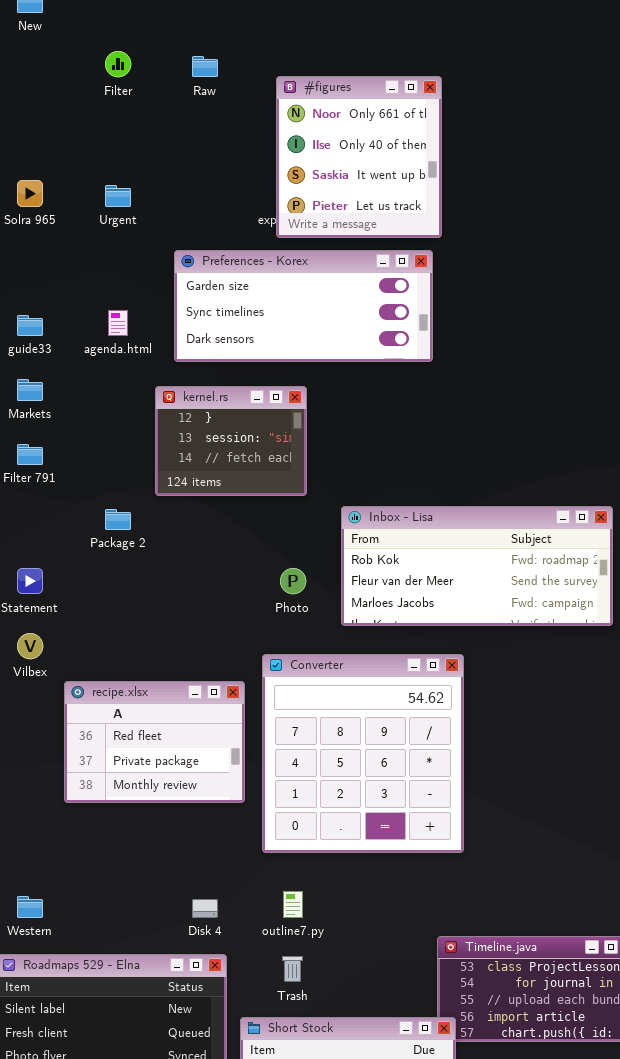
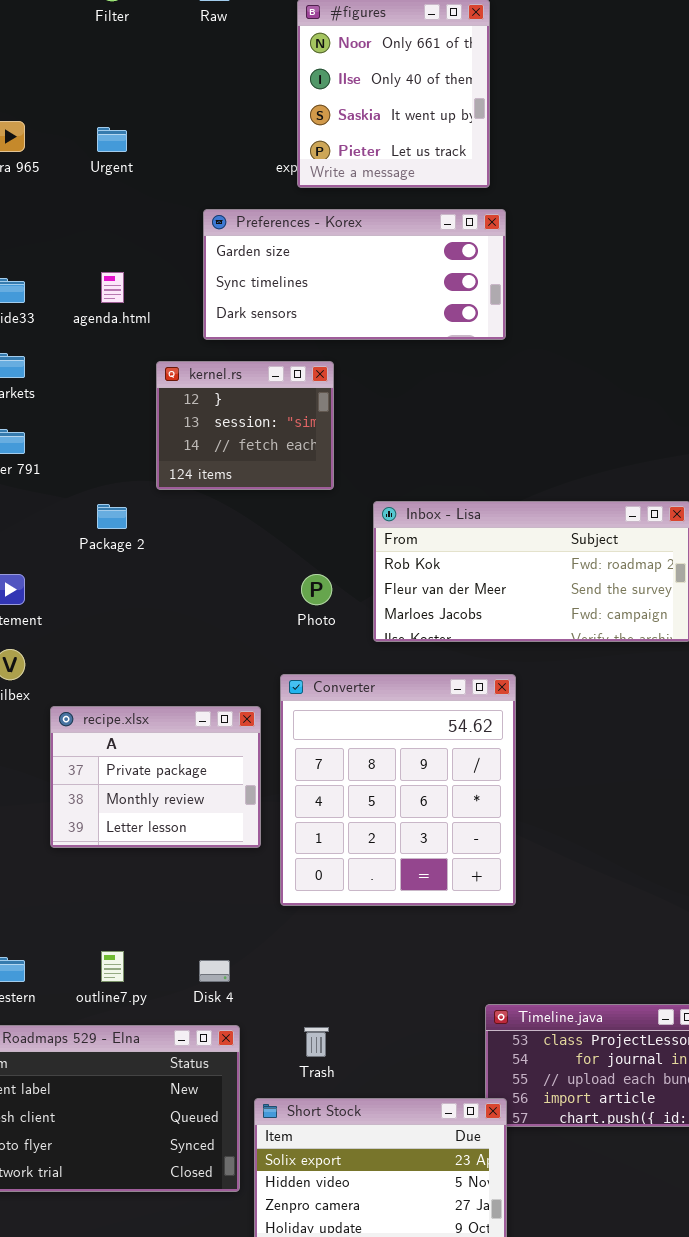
Preferences - Korex: [174,250,433,362] -> [203,209,506,340], moved
recipe.xlsx: [64,681,245,803] -> [50,706,261,848], scrolled down 1 row
outline7.py: [283,891,303,918] -> [101,951,124,982], moved

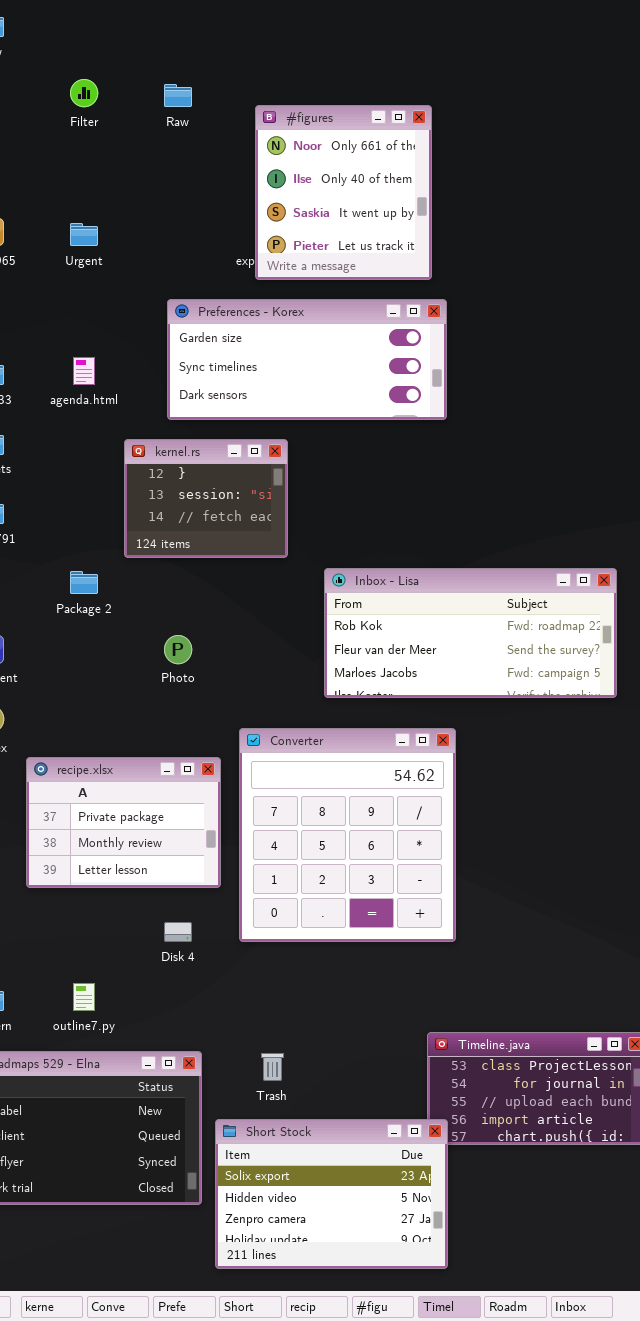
Photo: [301,574,332,605] -> [164,635,192,664], moved
Disk 4: [199,960,230,982] -> [164,922,192,942], moved

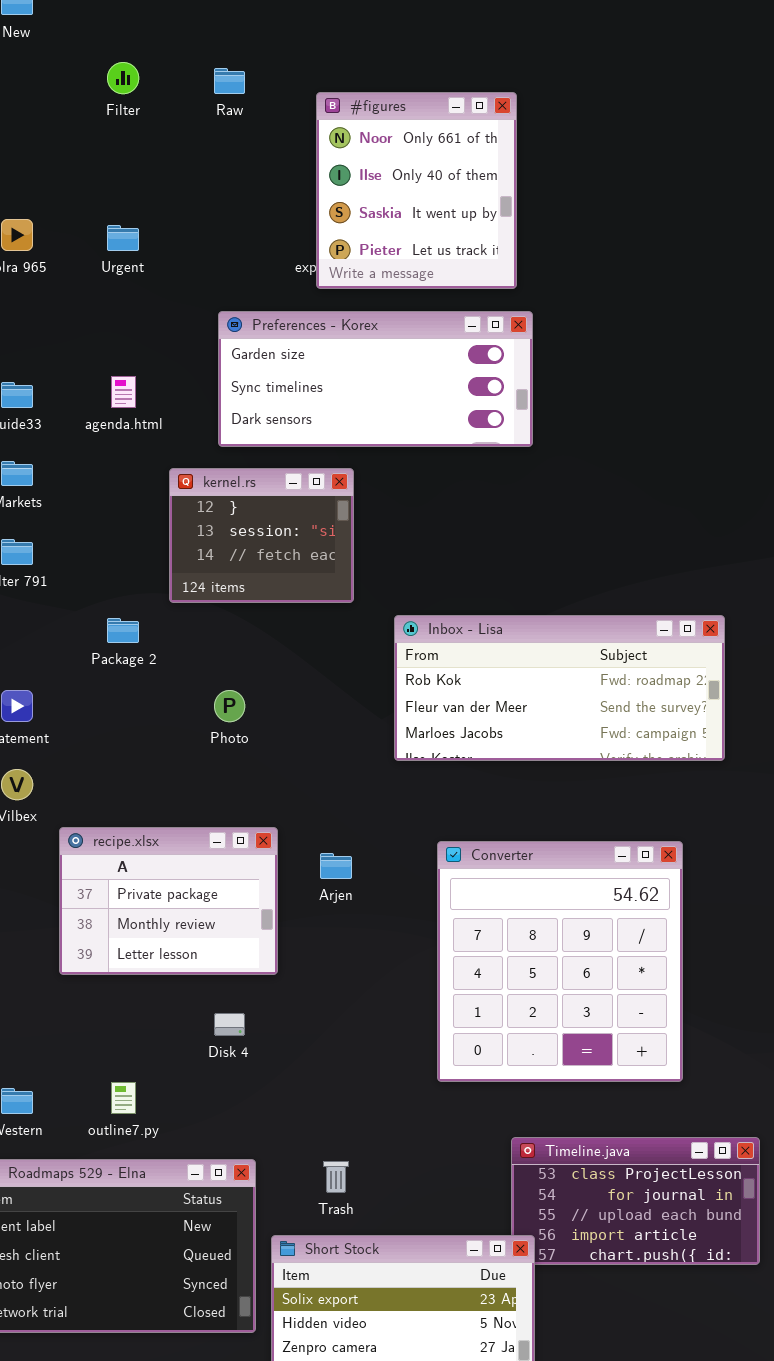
Converter: [239,728,456,942] -> [437,841,683,1082], moved

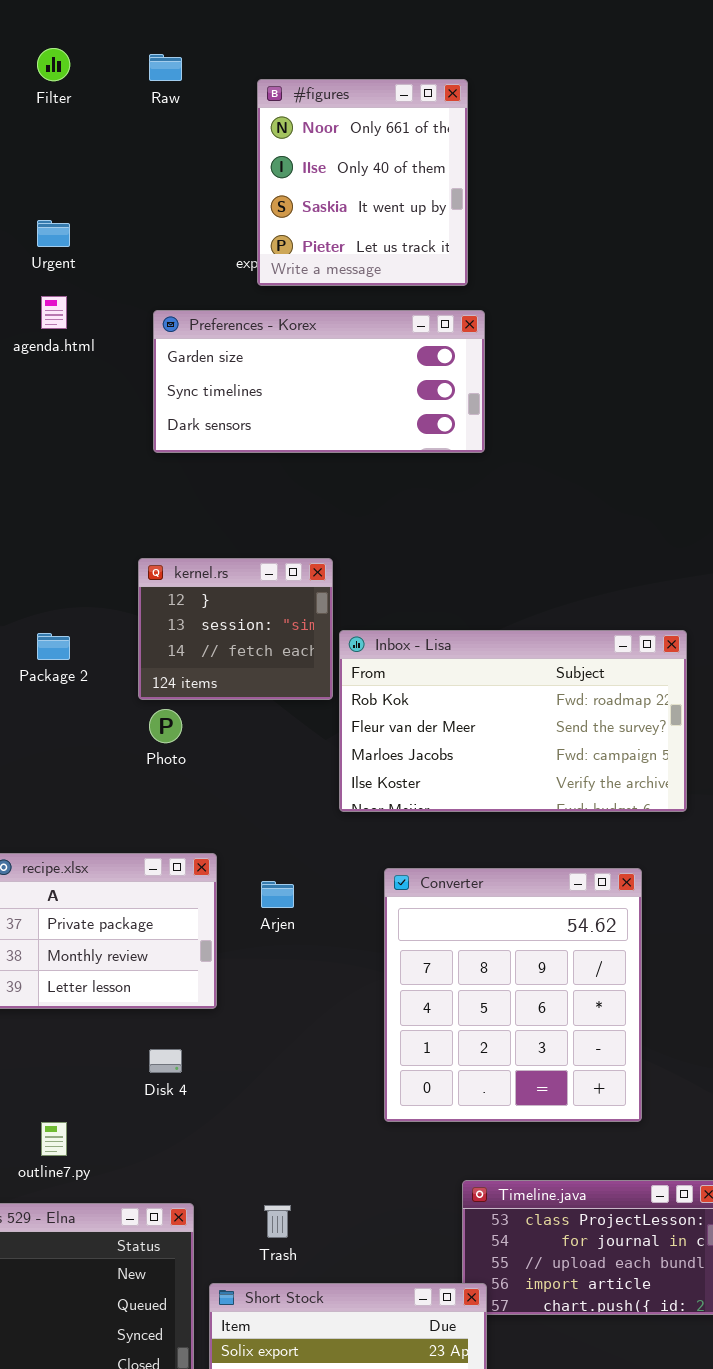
agenda.html: [111,376,136,408] -> [41,296,67,329], moved
kernel.rs: [169,468,354,603] -> [138,558,333,700], moved
Inbox - Lisa: [394,615,725,761] -> [339,630,687,812], resized

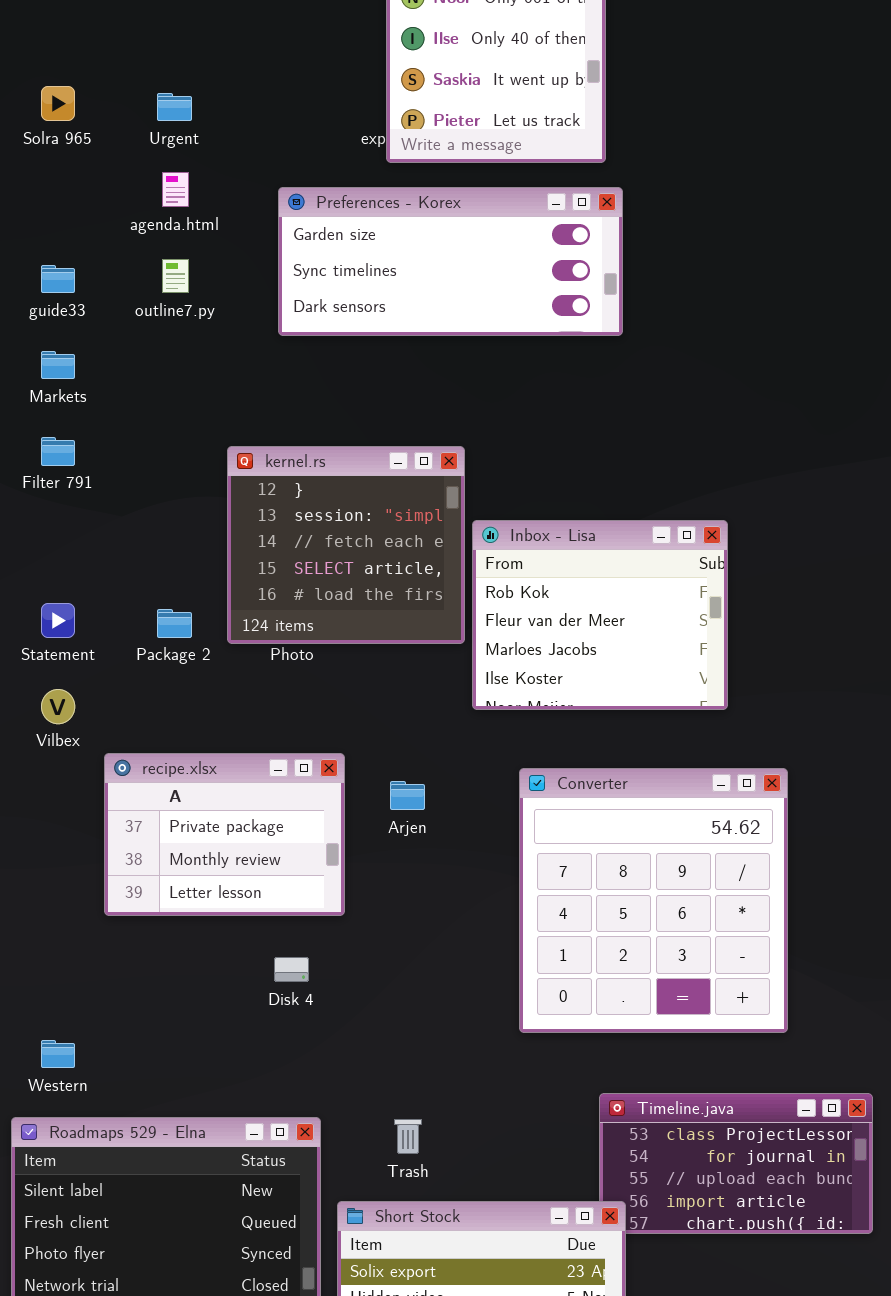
kernel.rs: [138,558,333,700] -> [227,446,465,644], resized
Inbox - Lisa: [339,630,687,812] -> [472,520,728,710], resized
Package 2: [37,633,70,660] -> [157,609,192,638], moved
outline7.py: [41,1122,67,1156] -> [162,259,189,293], moved

